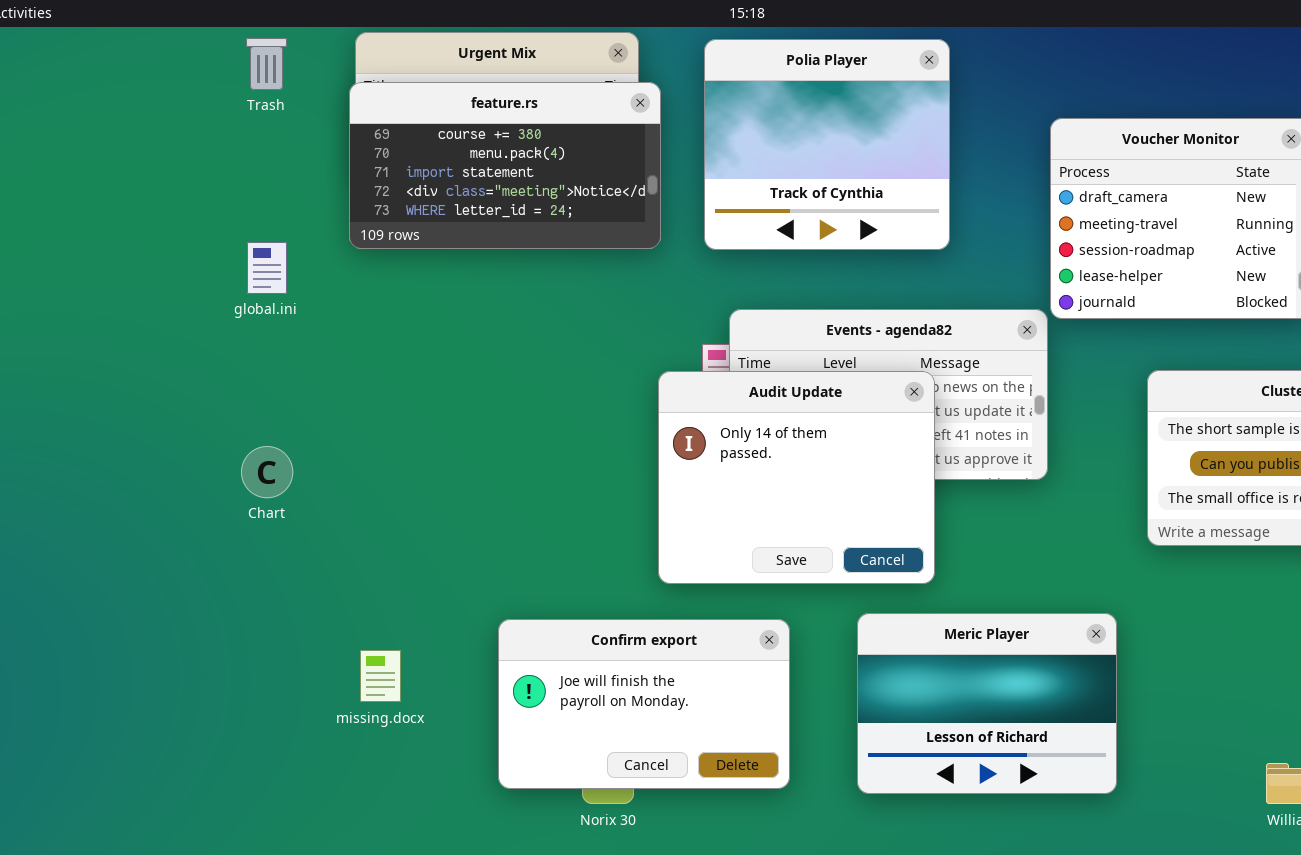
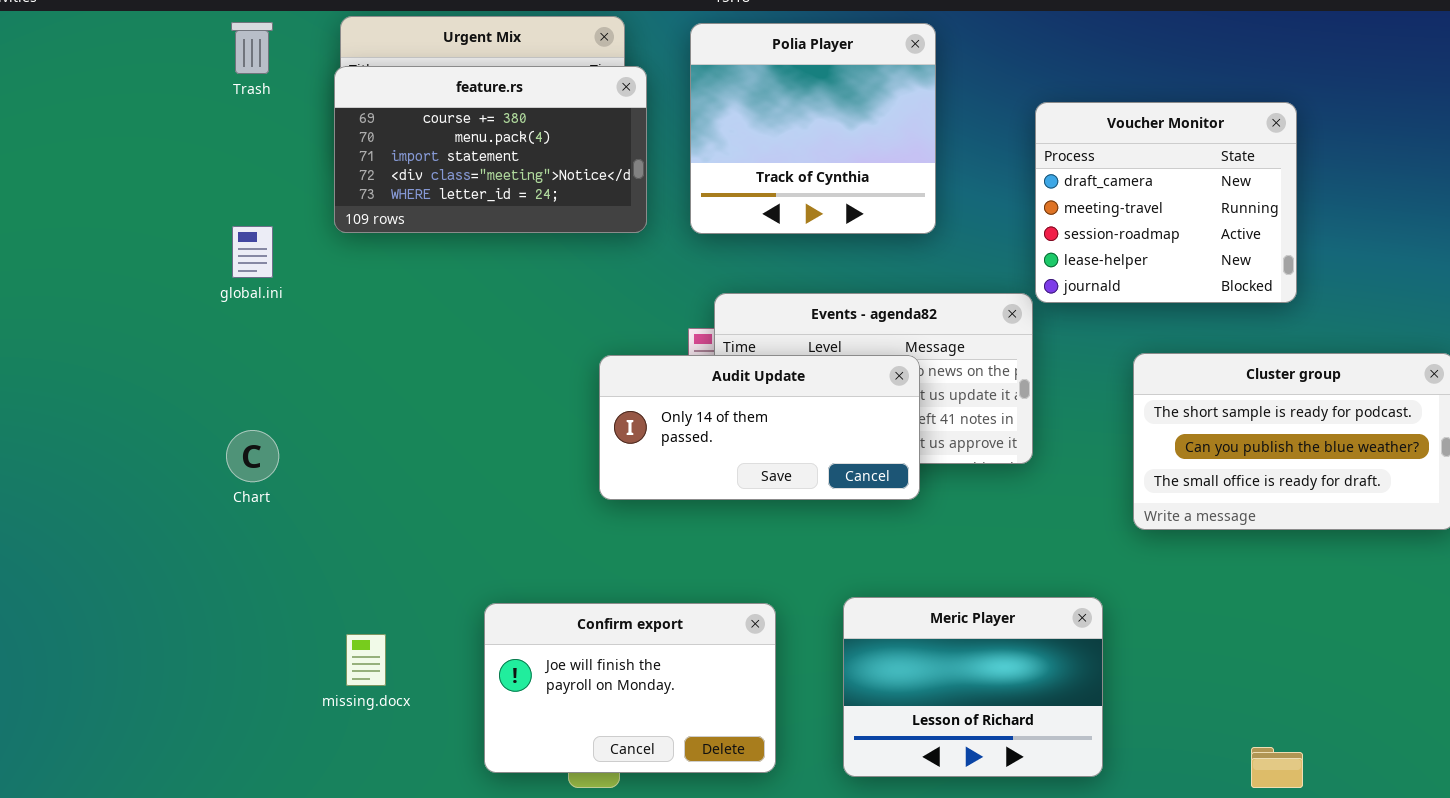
Audit Update: [658,371,935,584] -> [599,355,920,500], resized

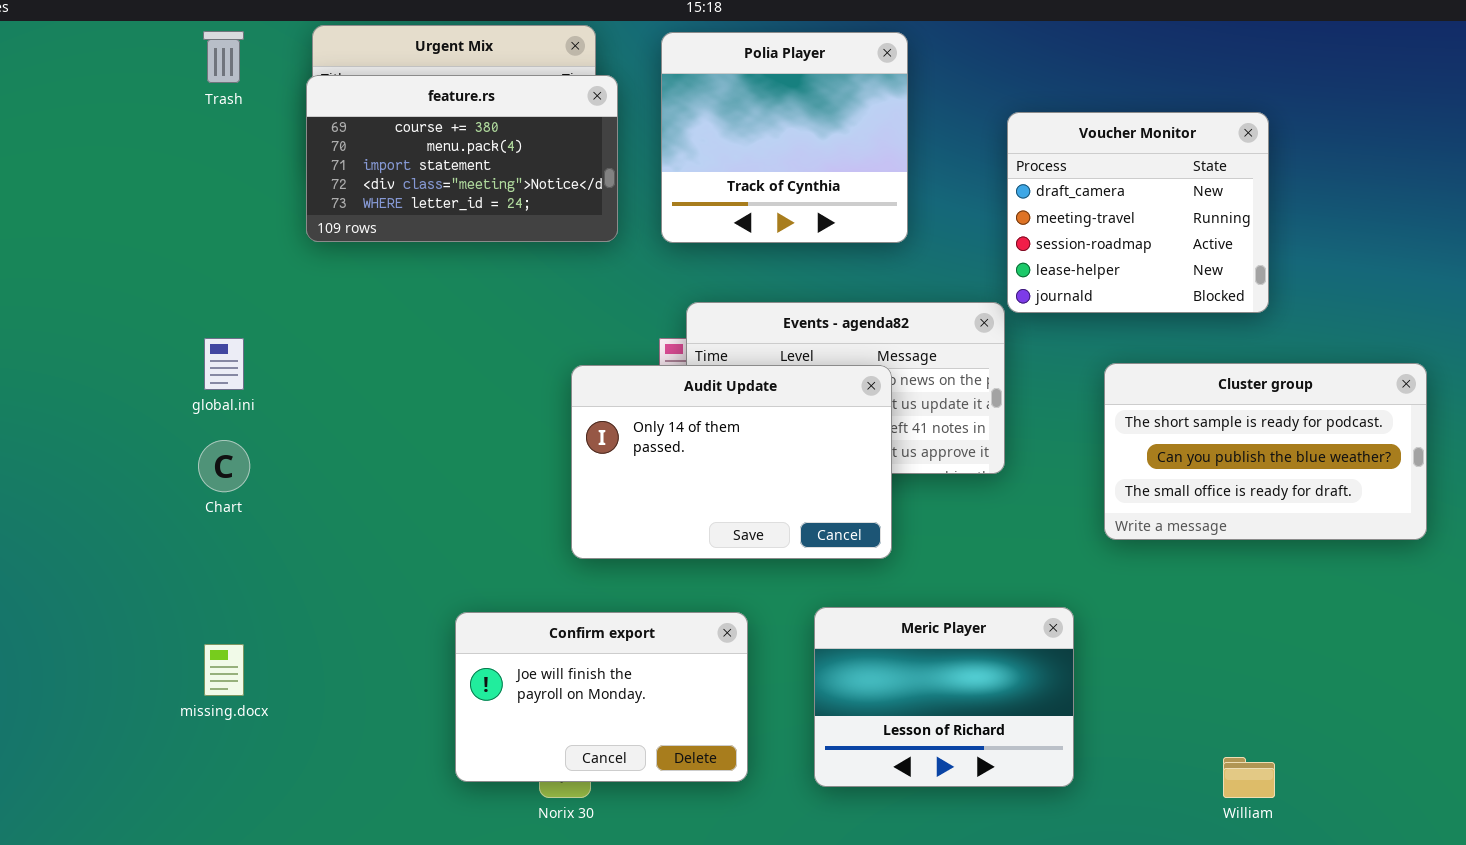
global.ini: [232,226,273,278] -> [204,338,244,390], moved
Audit Update: [599,355,920,500] -> [571,365,892,559], resized
missing.docx: [346,634,386,686] -> [204,644,244,696], moved

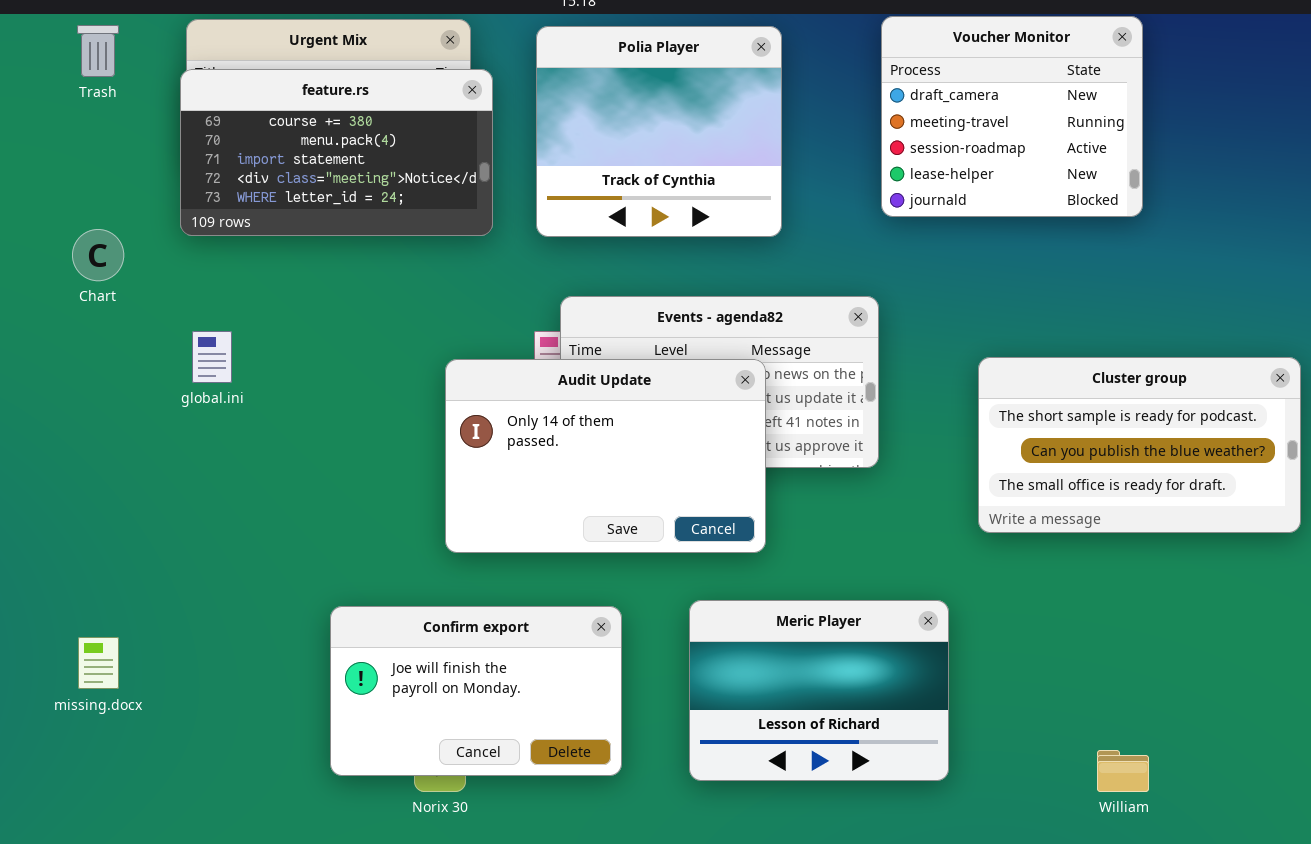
Voucher Monitor: [1007,112,1269,313] -> [881,16,1143,217], moved
global.ini: [204,338,244,390] -> [192,331,232,383], moved
Chart: [198,440,250,492] -> [72,229,124,281], moved

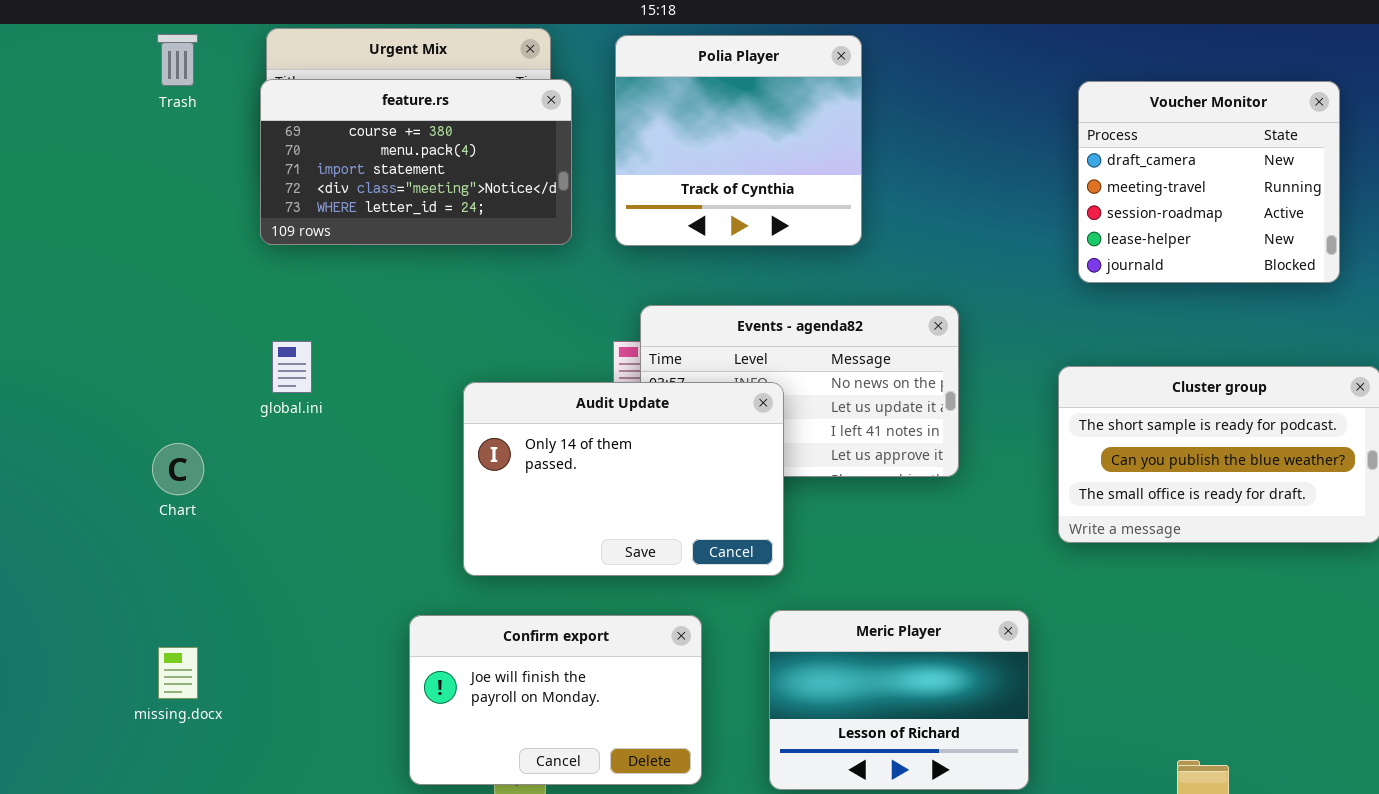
Voucher Monitor: [881,16,1143,217] -> [1078,81,1340,283], moved
Chart: [72,229,124,281] -> [152,443,204,495], moved
Audit Update: [445,359,766,553] -> [463,382,784,576], moved

